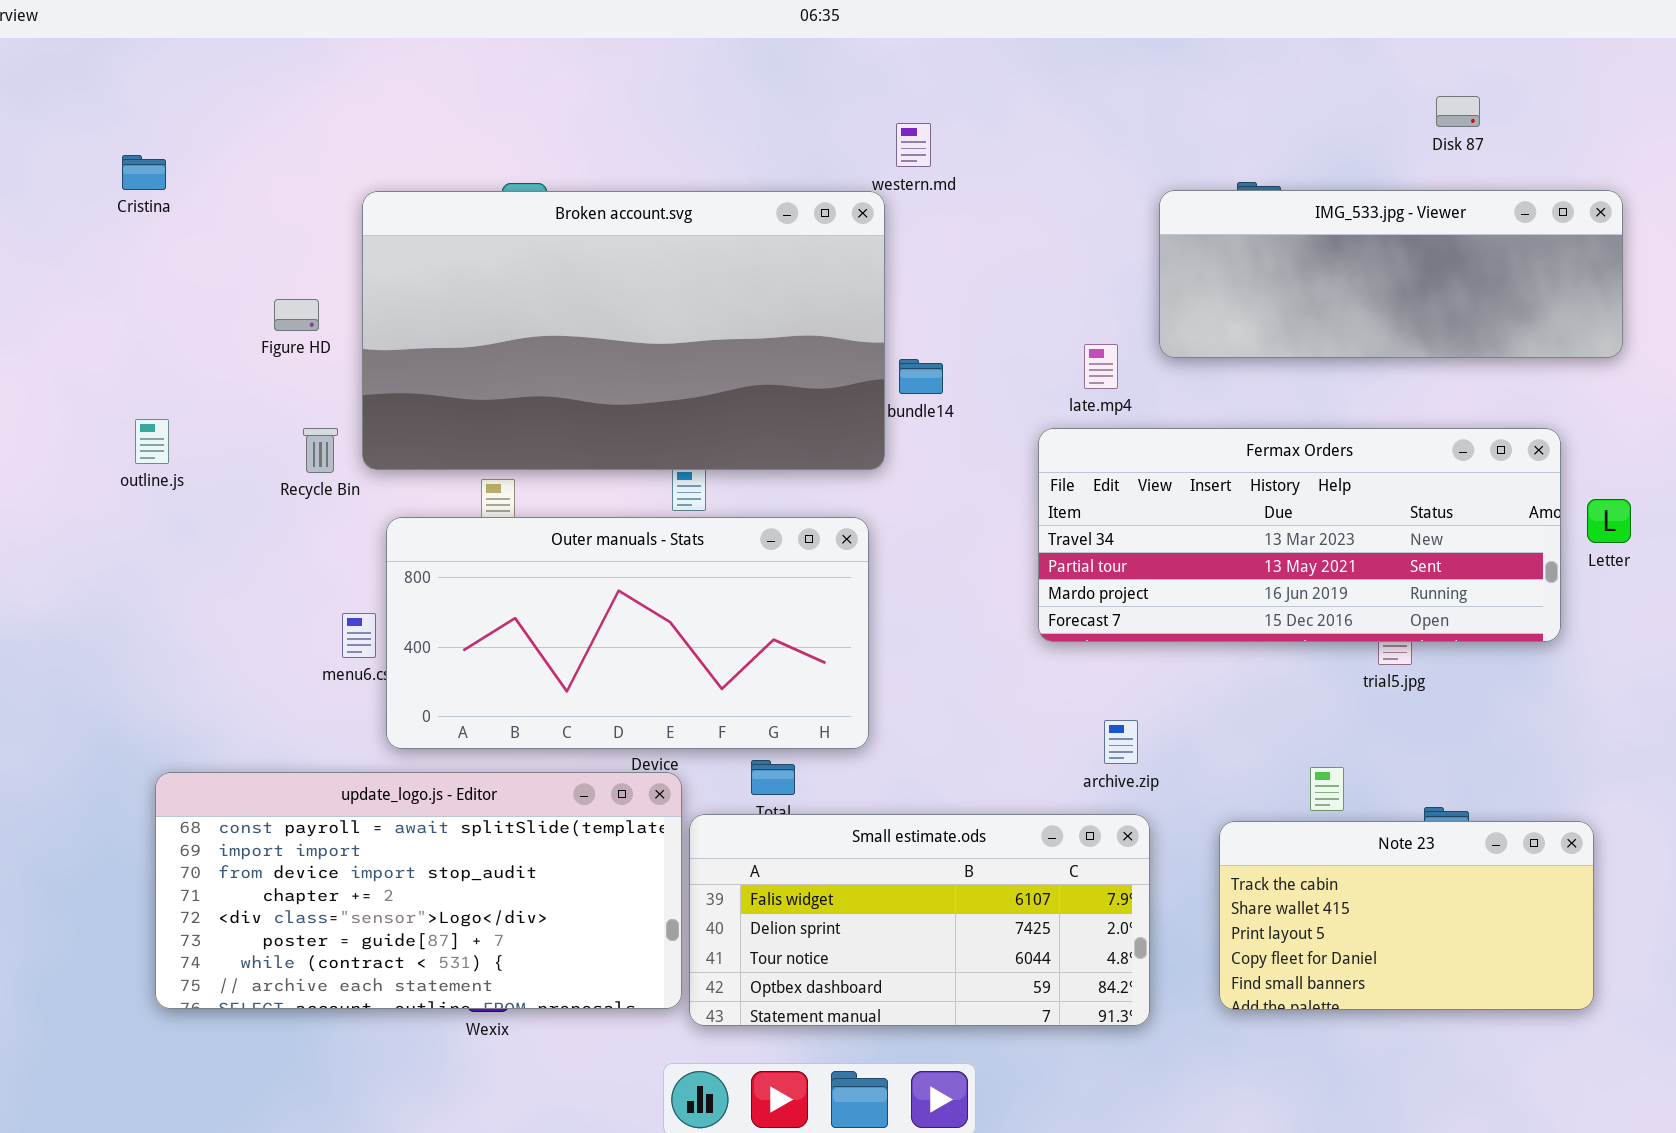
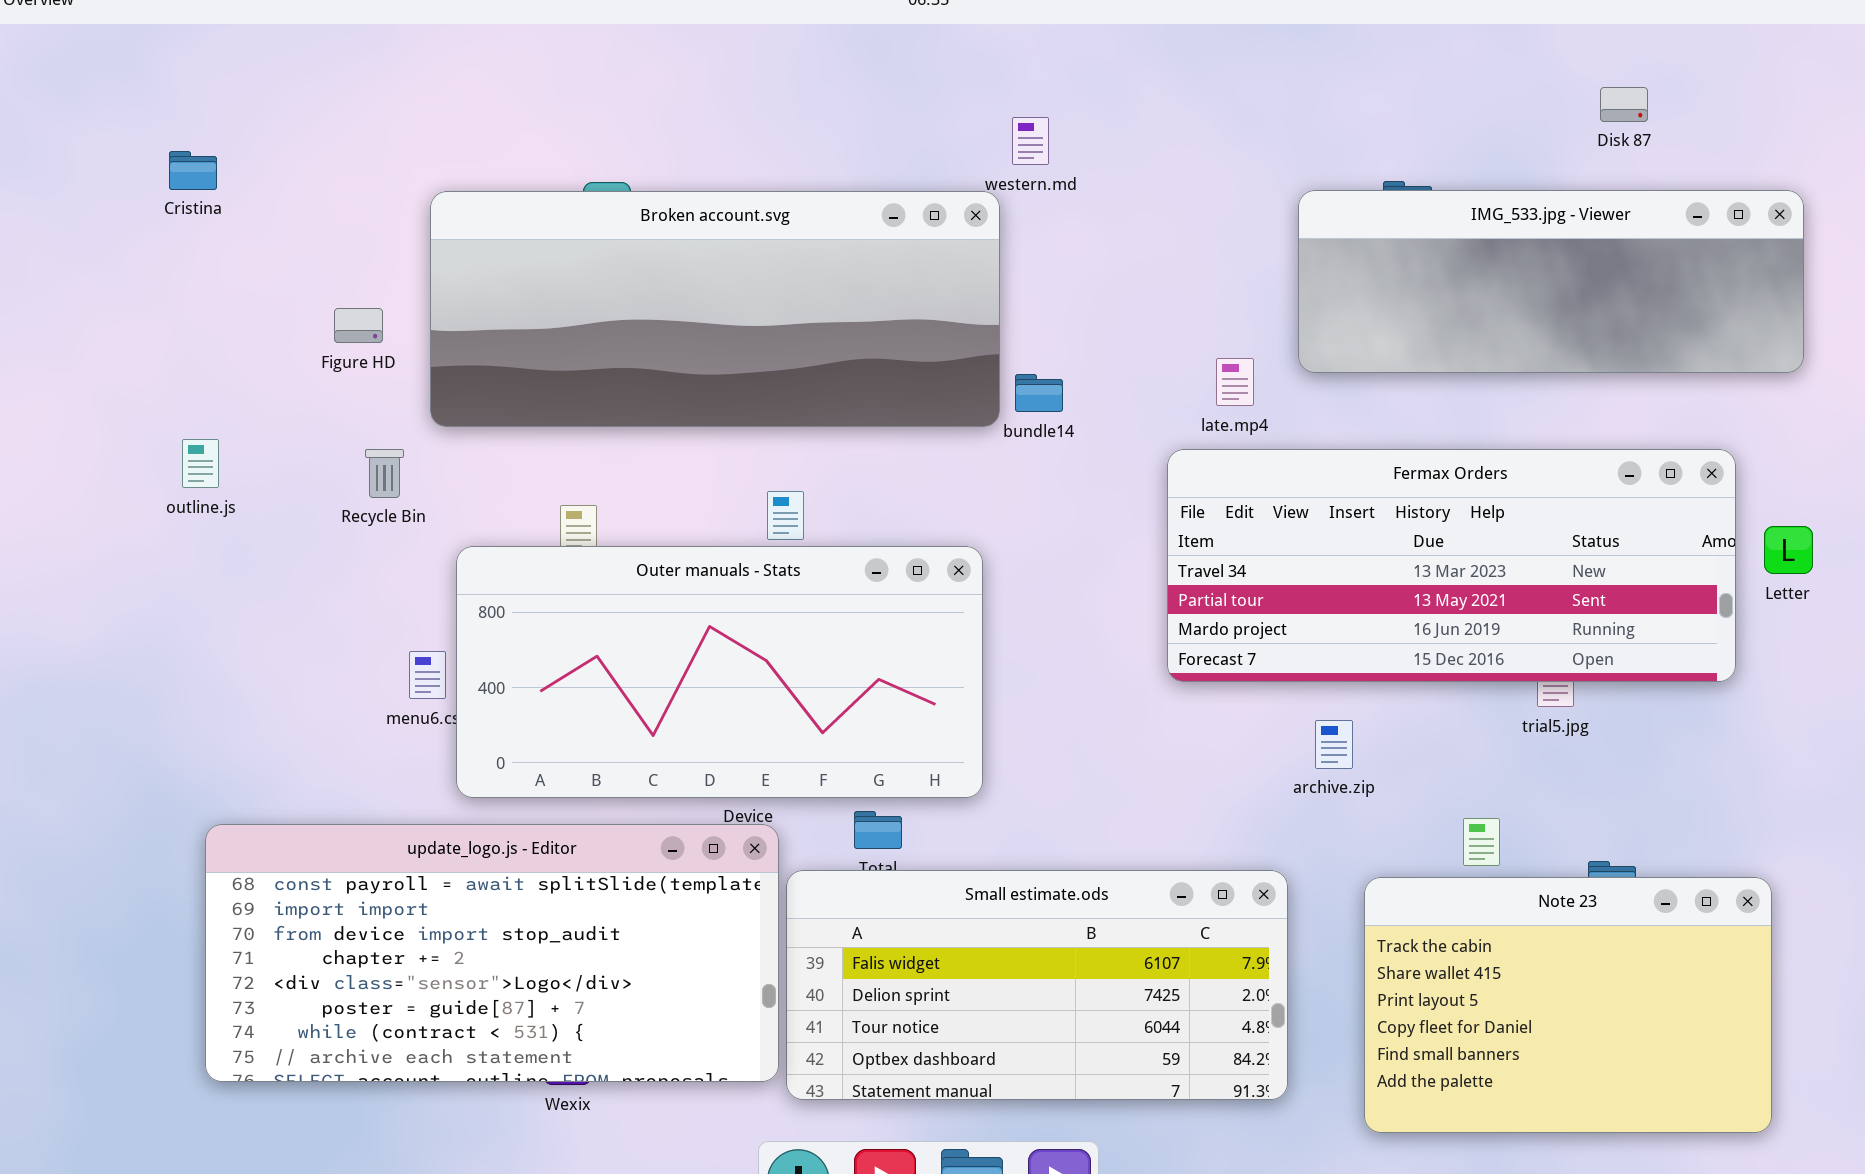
Broken account.svg: [362,191,885,470] -> [430,191,1000,427], resized
archive.zip: [1104,720,1138,764] -> [1315,720,1353,769], moved
Note 23: [1219,821,1594,1010] -> [1364,877,1772,1133], resized

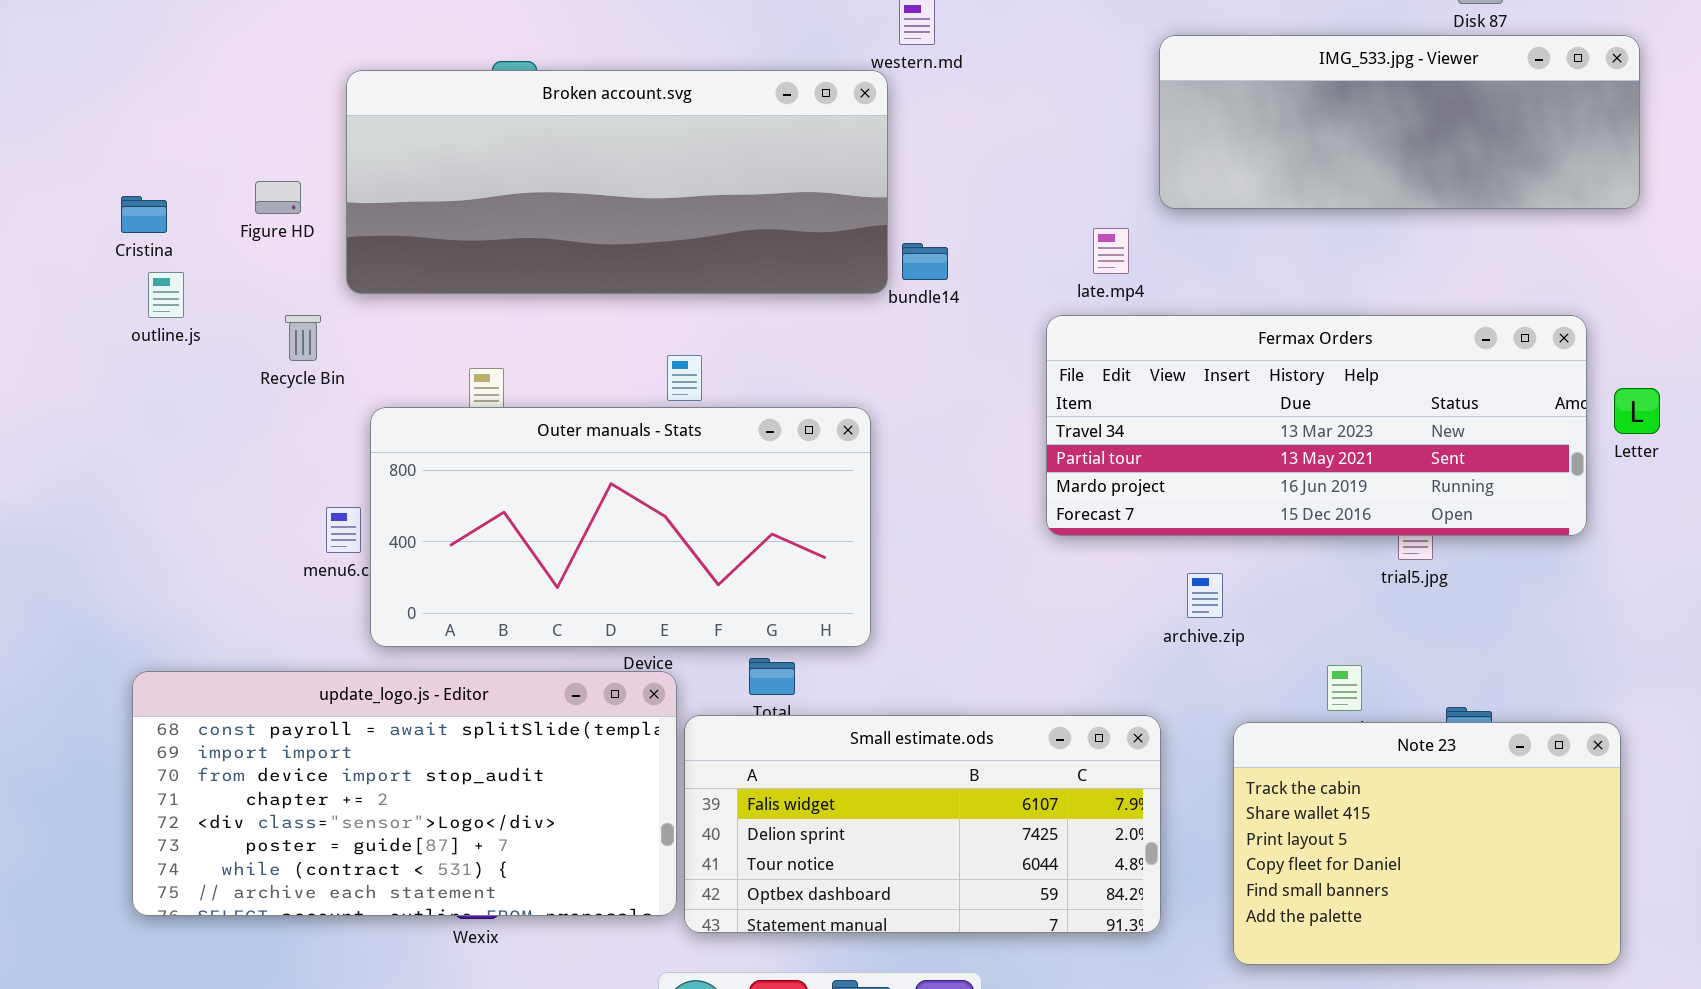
Cristina: [169,151,217,190] -> [121,196,167,233], moved
IMG_533.jpg - Viewer: [1298,190,1804,373] -> [1159,35,1640,209], moved
outline.js: [182,439,219,488] -> [148,272,184,318], moved

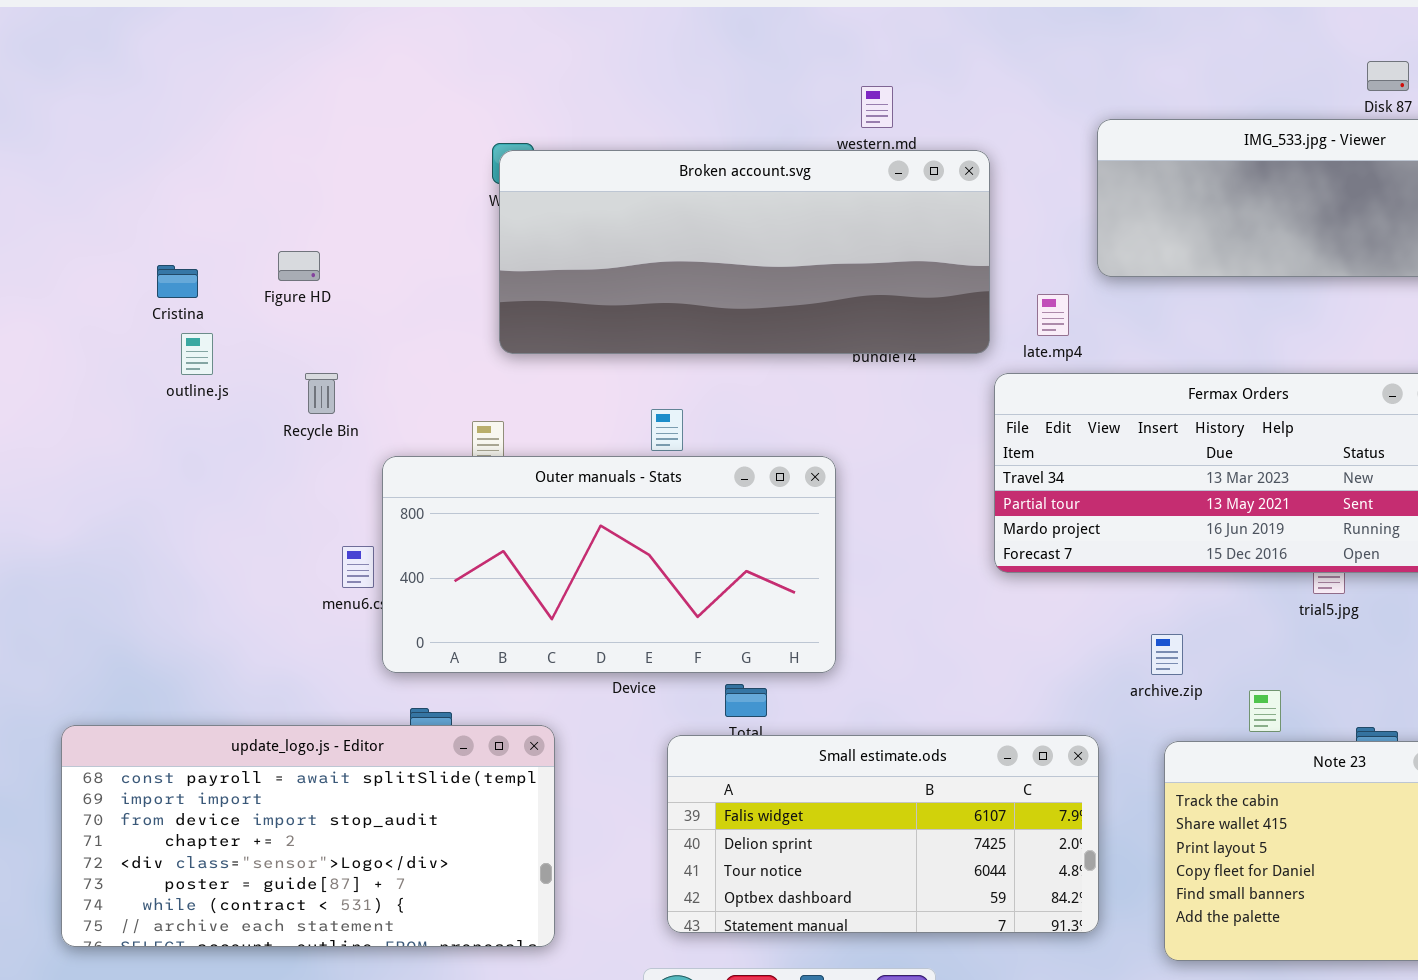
Broken account.svg: [346,70,888,294] -> [499,150,990,354], moved
archive.zip: [1187,573,1223,618] -> [1151,634,1183,675], moved
update_logo.js - Editor: [132,671,677,916] -> [61,725,555,947], moved

